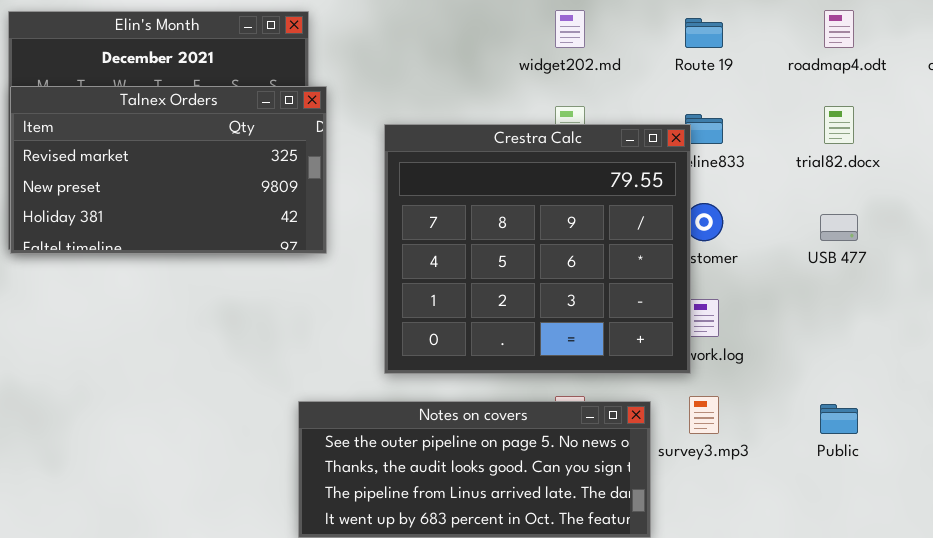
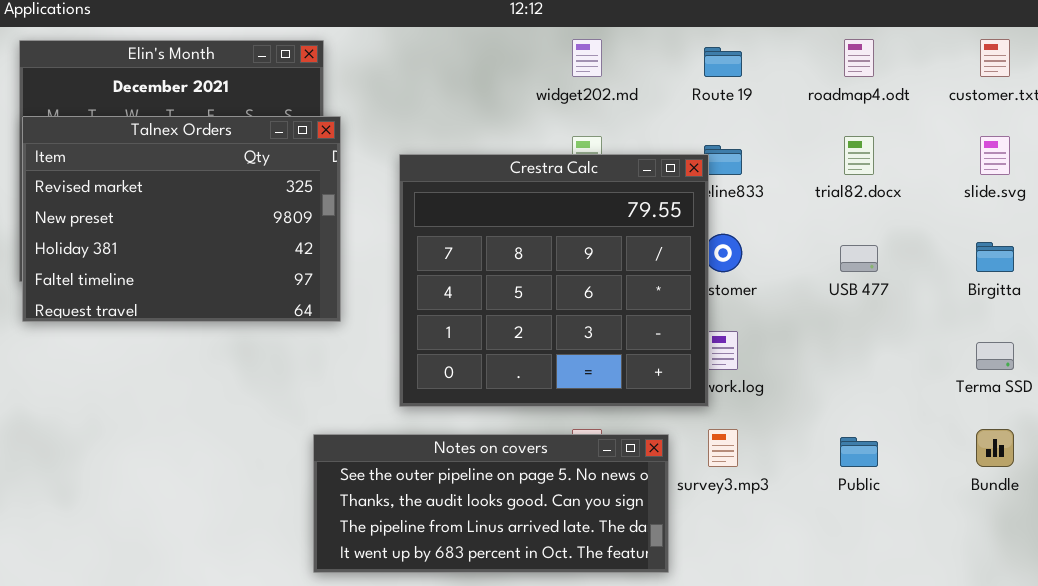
Talnex Orders: [10,86,327,254] -> [22,116,341,322], resized

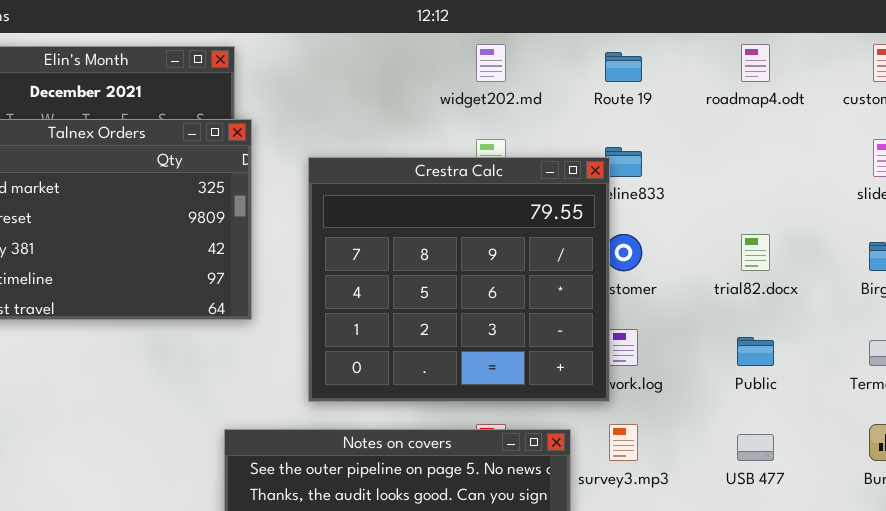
trial82.docx: [844,136,874,175] -> [741,234,770,271], moved
USB 477: [840,245,878,272] -> [737,434,774,461], moved
Public: [840,437,878,467] -> [737,337,774,366], moved

